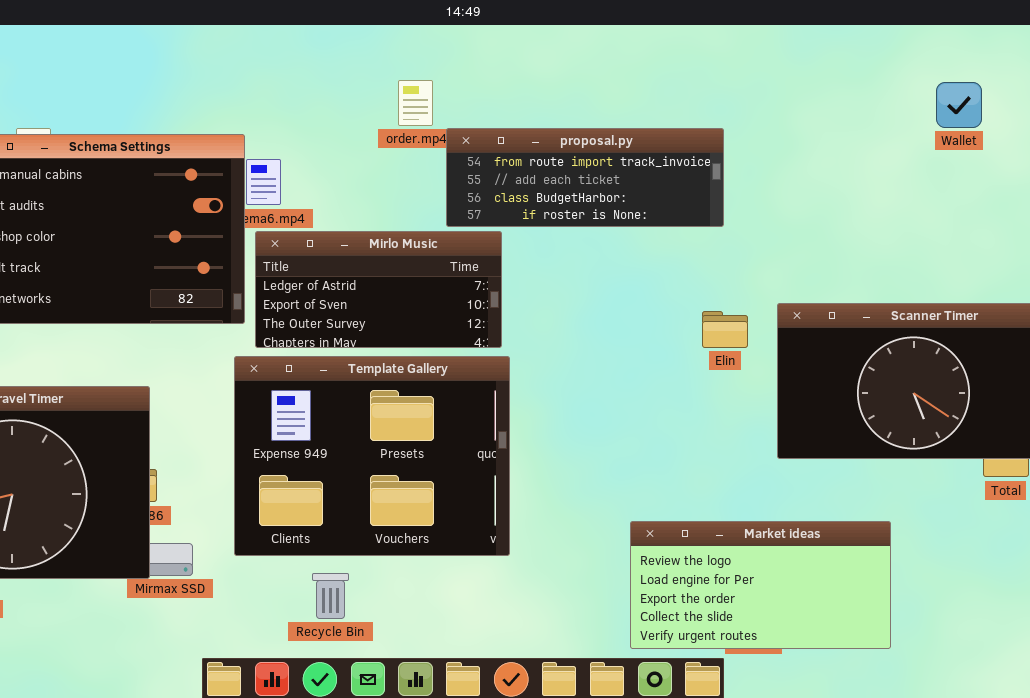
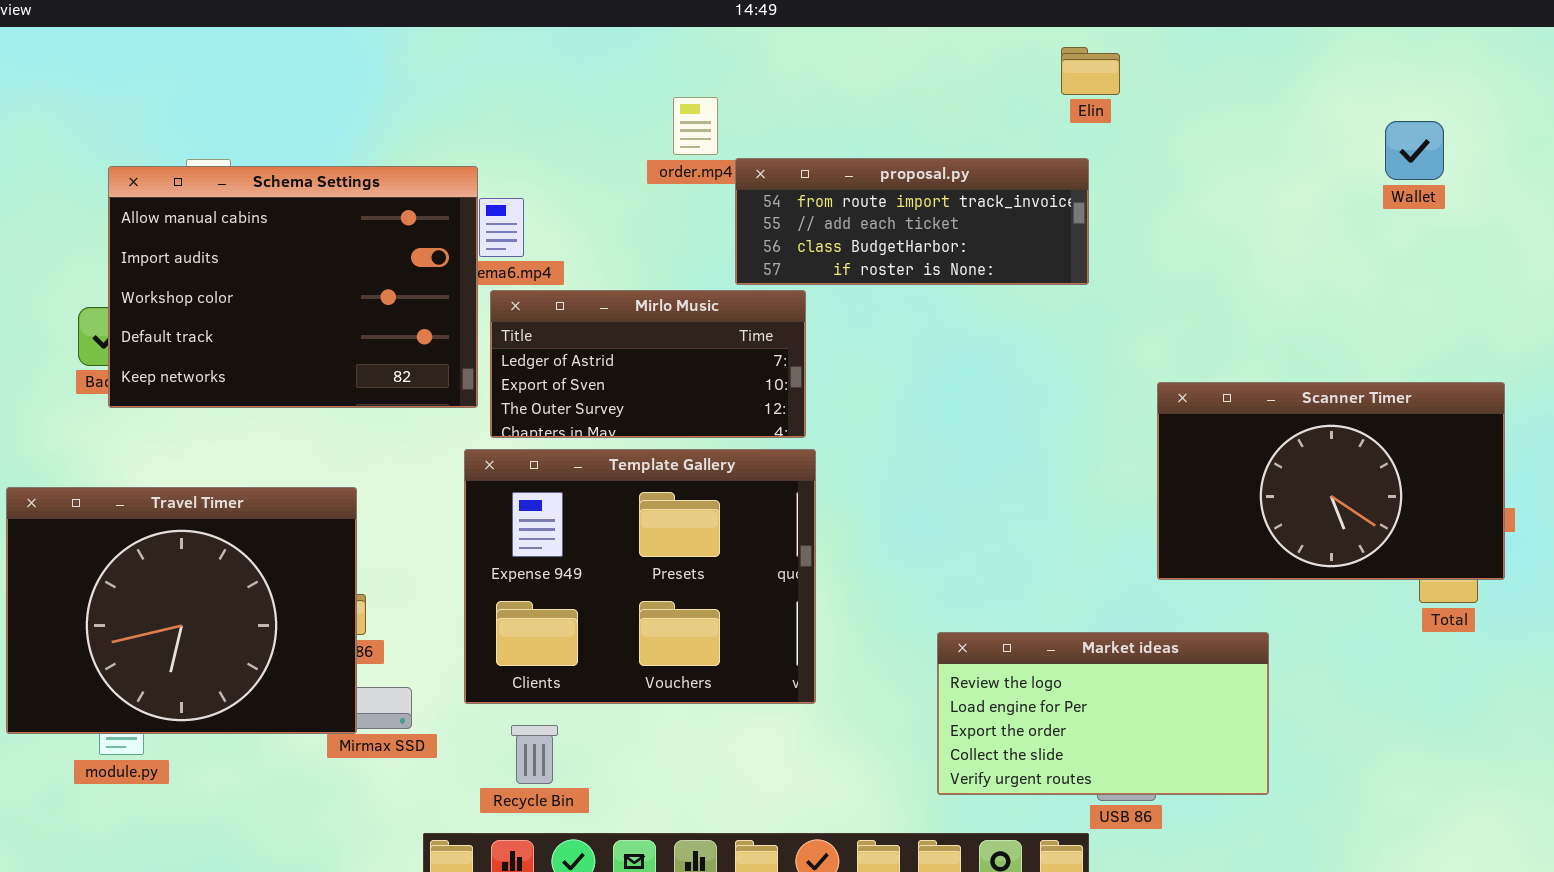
Wallet: [936,82,982,128] -> [1385,121,1444,180], moved
Elin: [702,311,748,348] -> [1061,47,1120,95], moved
Market ideas: [630,521,891,649] -> [937,632,1269,795], moved
Recycle Bin: [312,573,349,619] -> [511,725,558,784], moved

